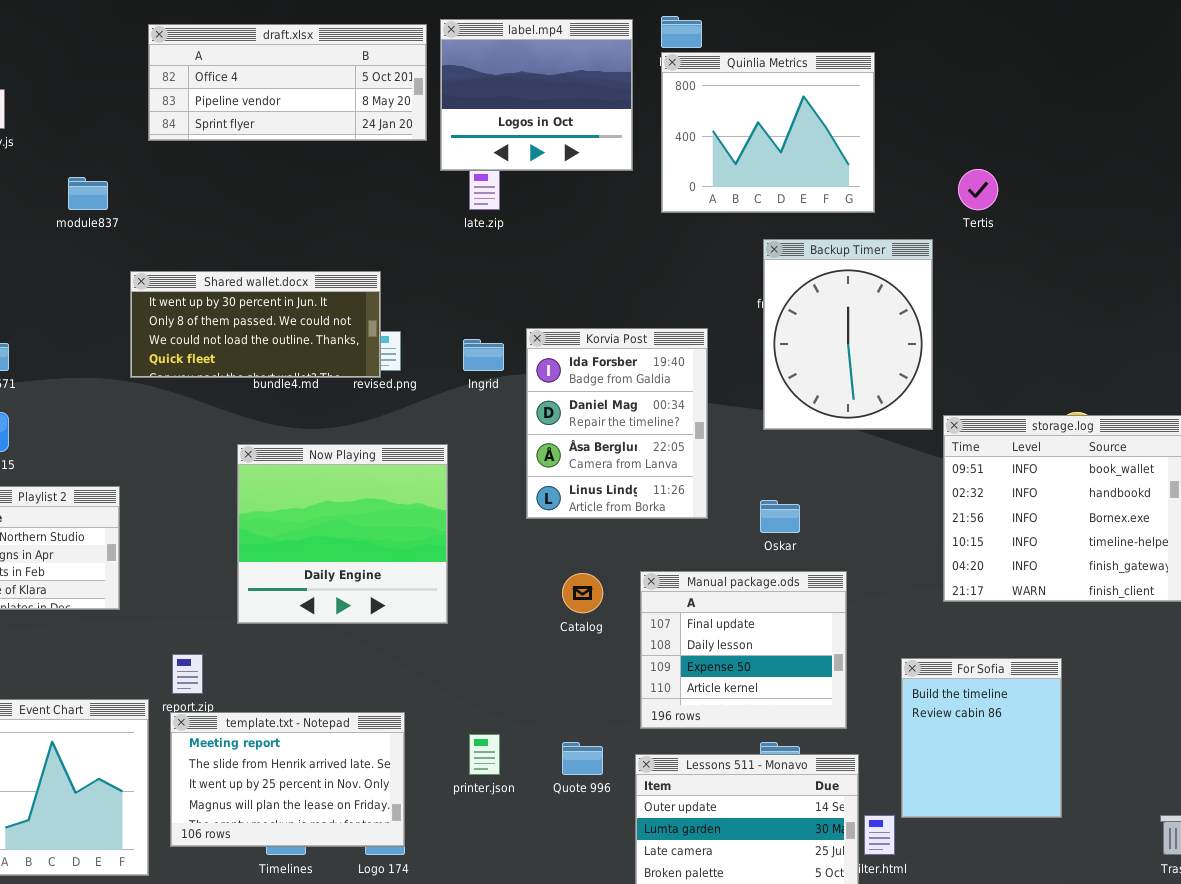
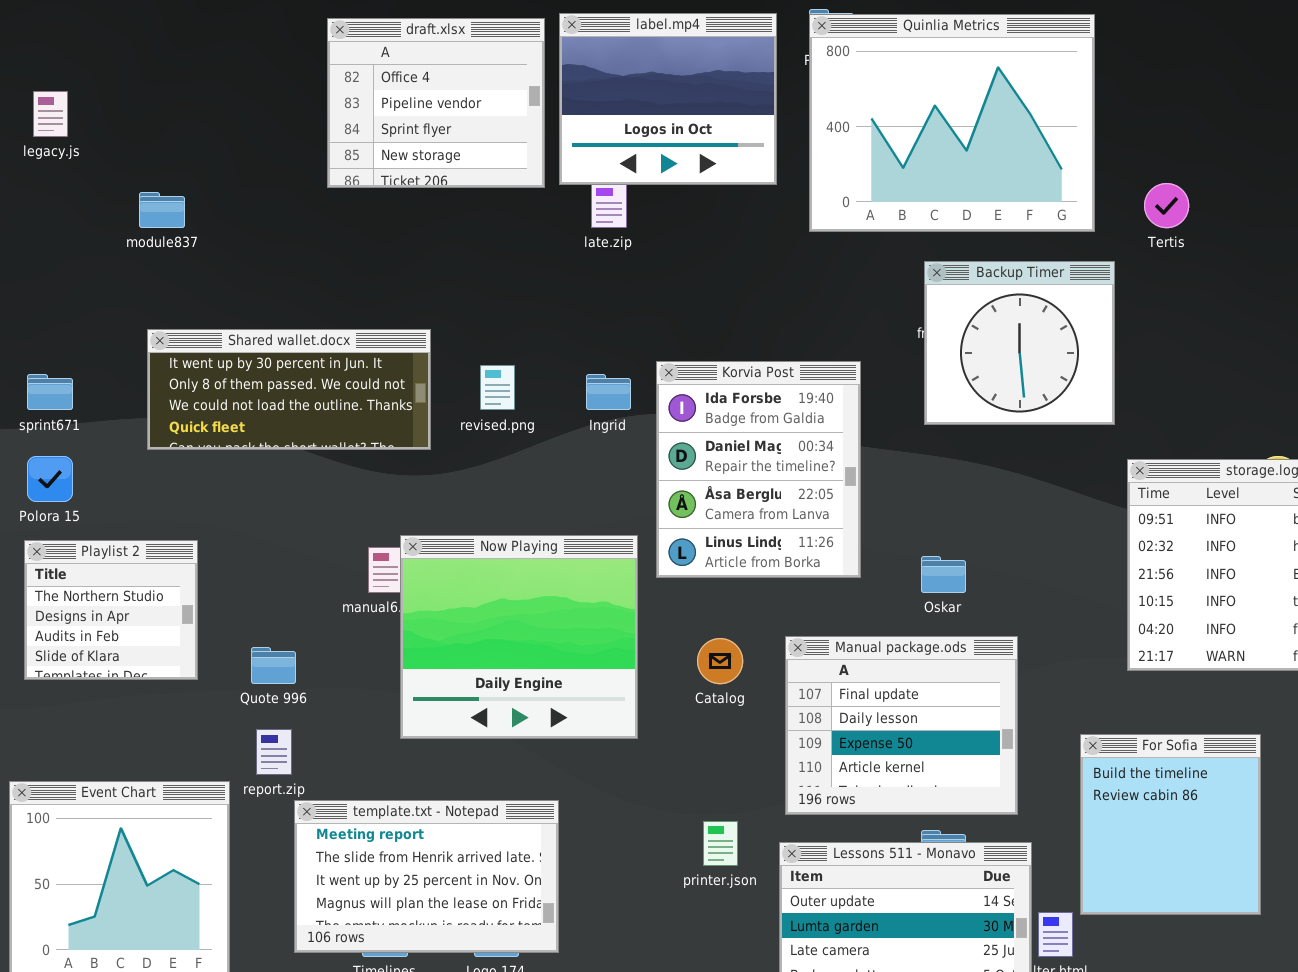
draft.xlsx: [148,24,427,141] -> [327,18,545,188], resized
Quinlia Metrics: [661,52,875,213] -> [809,14,1095,232], resized
Backup Timer: [763,239,933,430] -> [924,261,1115,425], resized
Shared wallet.docx: [130,271,381,378] -> [147,329,431,450], moved
Now Playing: [237,444,448,624] -> [400,535,638,739], moved
template.txt - Notepad: [170,712,405,847] -> [294,800,559,953], moved
printer.json: [469,734,500,775] -> [703,821,738,866], moved
Quote 996: [562,742,603,775] -> [251,647,296,684], moved

